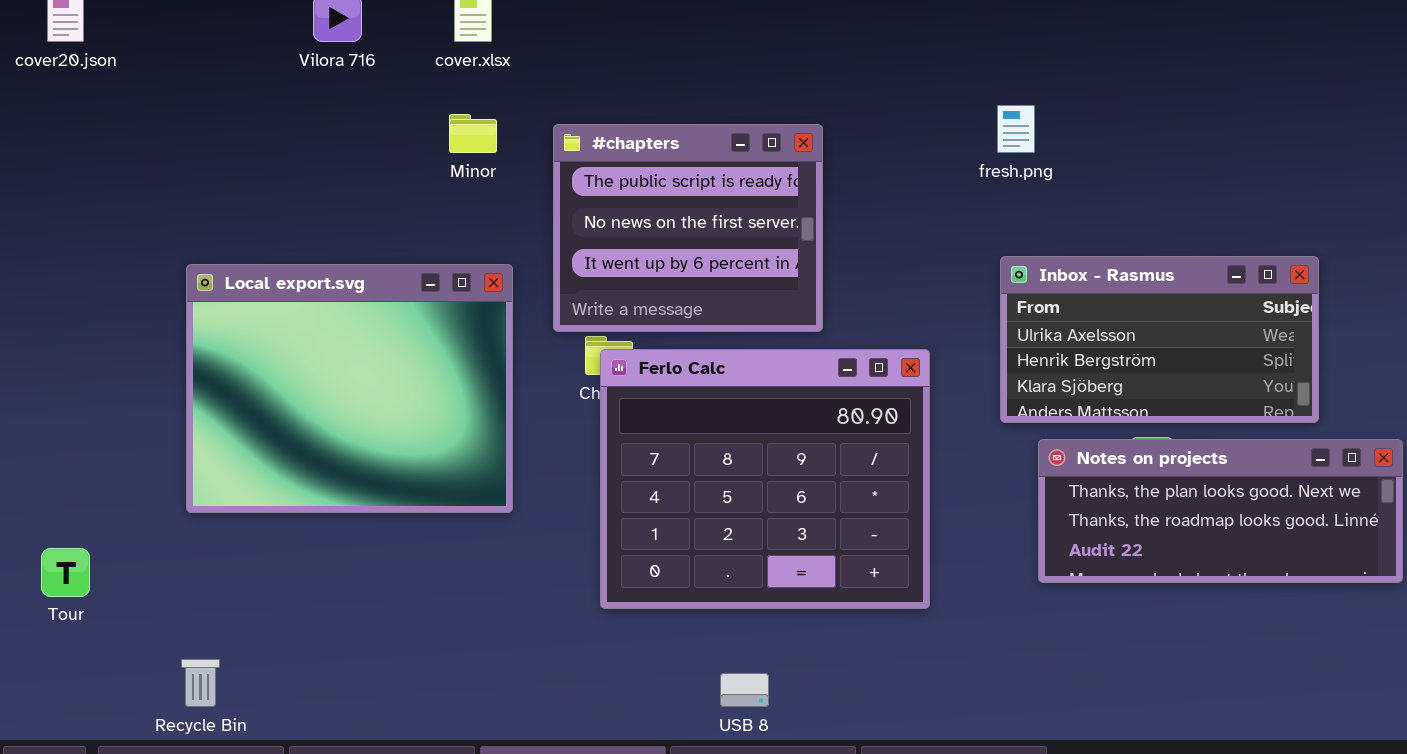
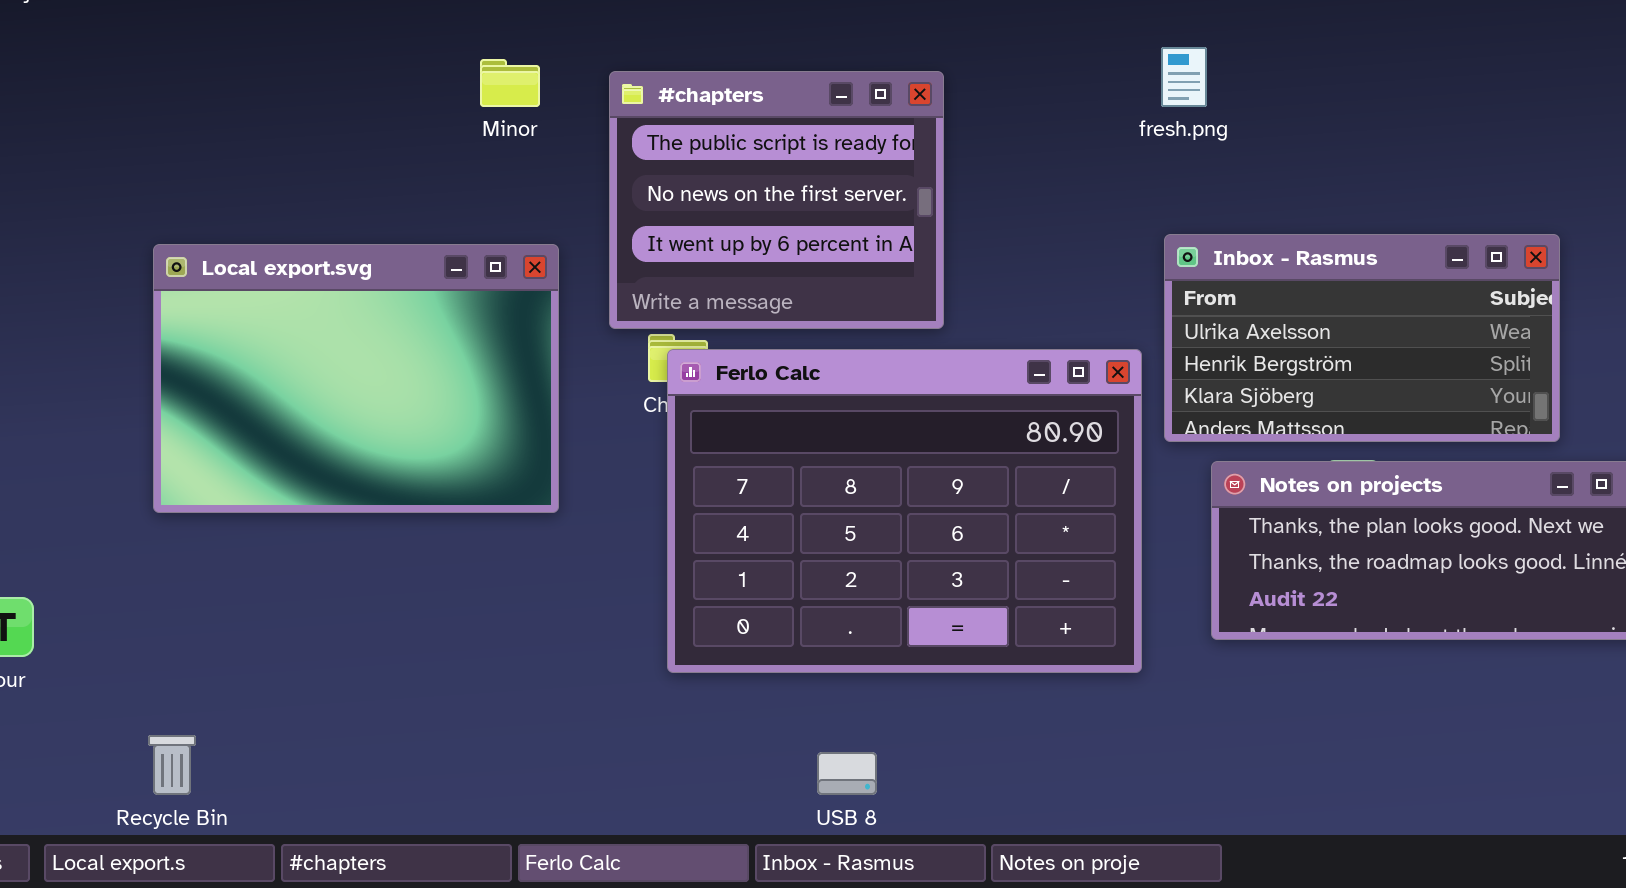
Local export.svg: [186,264,513,513] -> [153,244,559,513], resized
Ferlo Calc: [600,349,930,609] -> [667,349,1142,673], resized

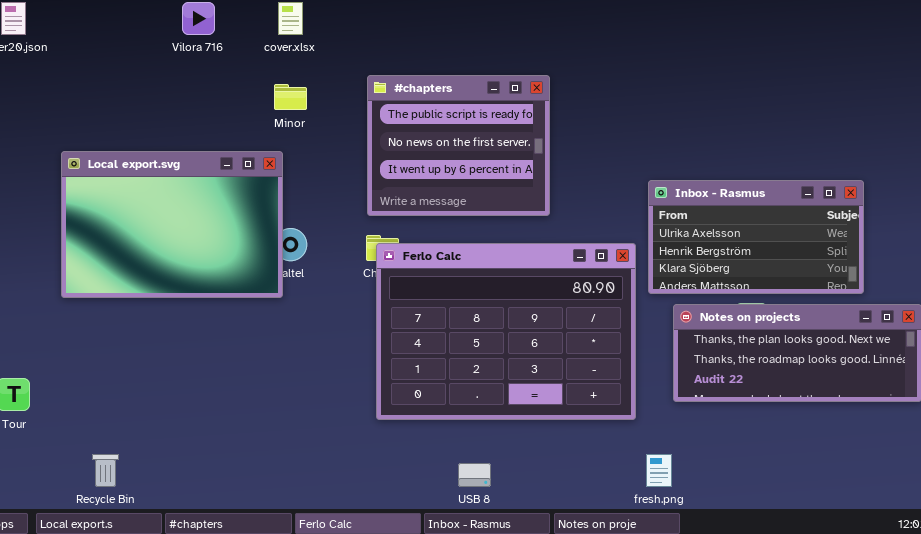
fresh.png: [1161,47,1207,107] -> [646,454,672,487], moved
#chapters: [609,71,944,329] -> [367,75,550,216], moved
Local export.svg: [153,244,559,513] -> [61,151,283,298], moved

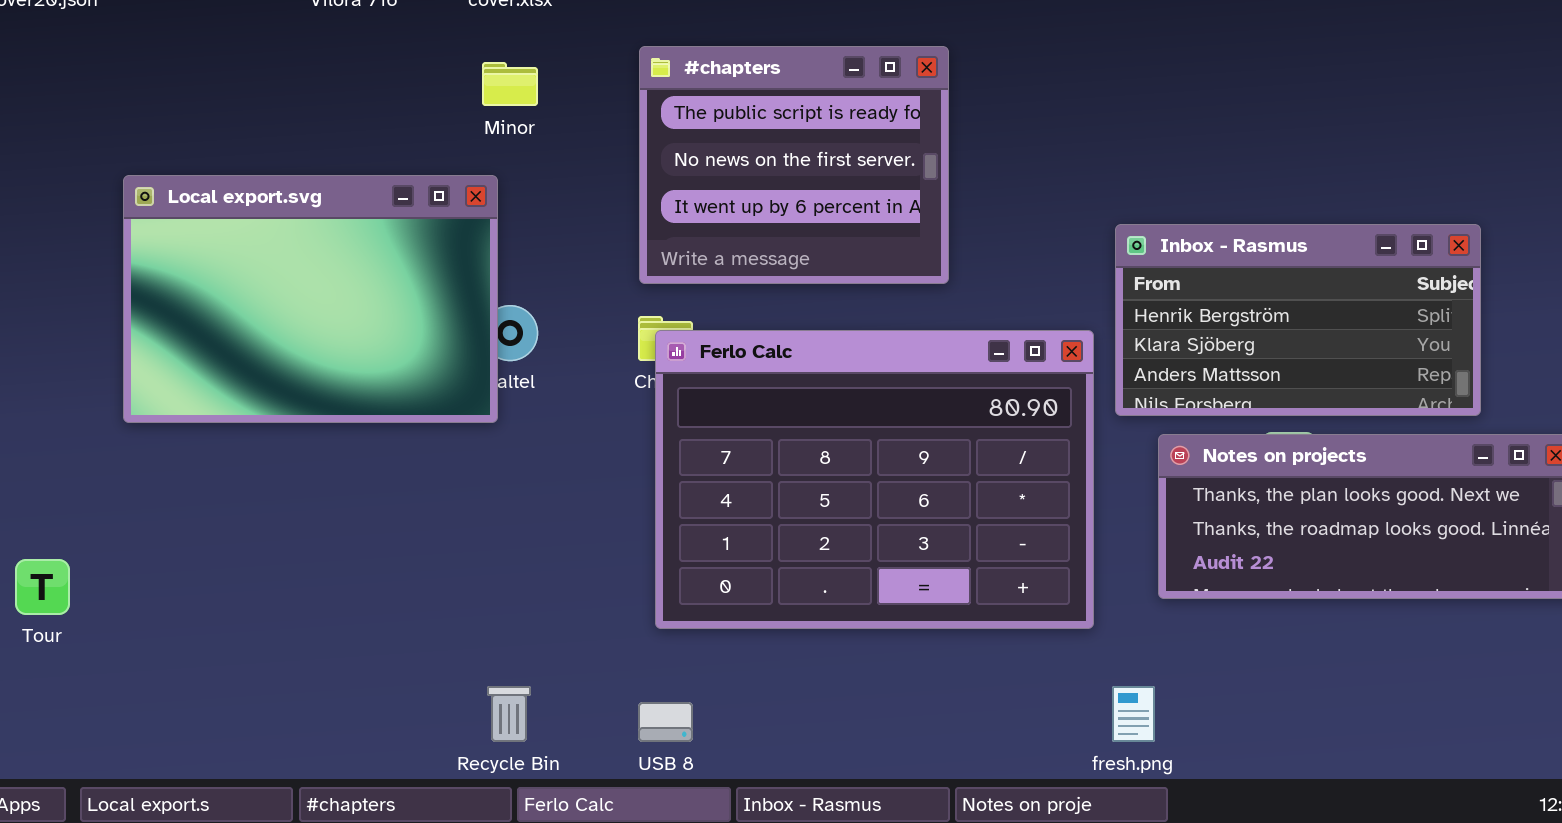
Inbox - Rasmus: [648,180,864,294] -> [1115,224,1481,416], scrolled down 1 row
Recycle Bin: [92,454,119,487] -> [487,686,531,742], moved
USB 8: [458,463,491,487] -> [638,702,693,742], moved

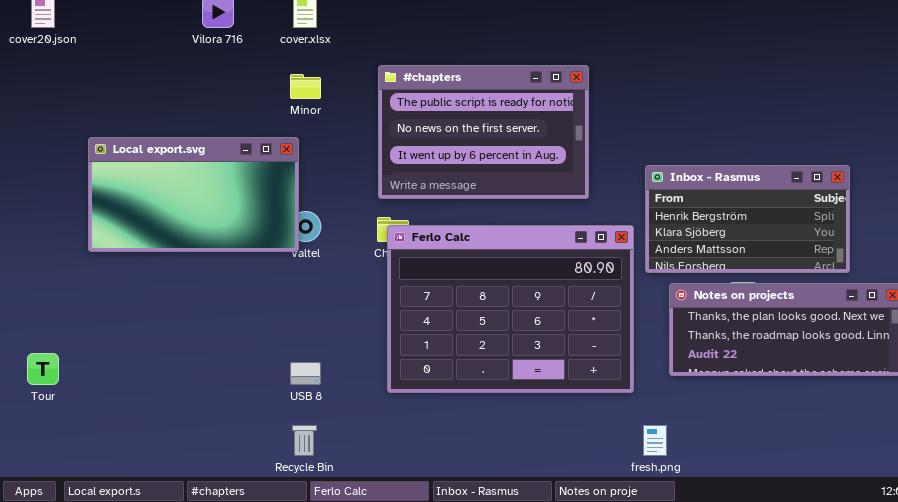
#chapters: [639,46,949,284] -> [378,65,589,199], resized
Local export.svg: [123,175,498,423] -> [88,137,299,252], resized
USB 8: [638,702,693,742] -> [290,362,321,385], moved

